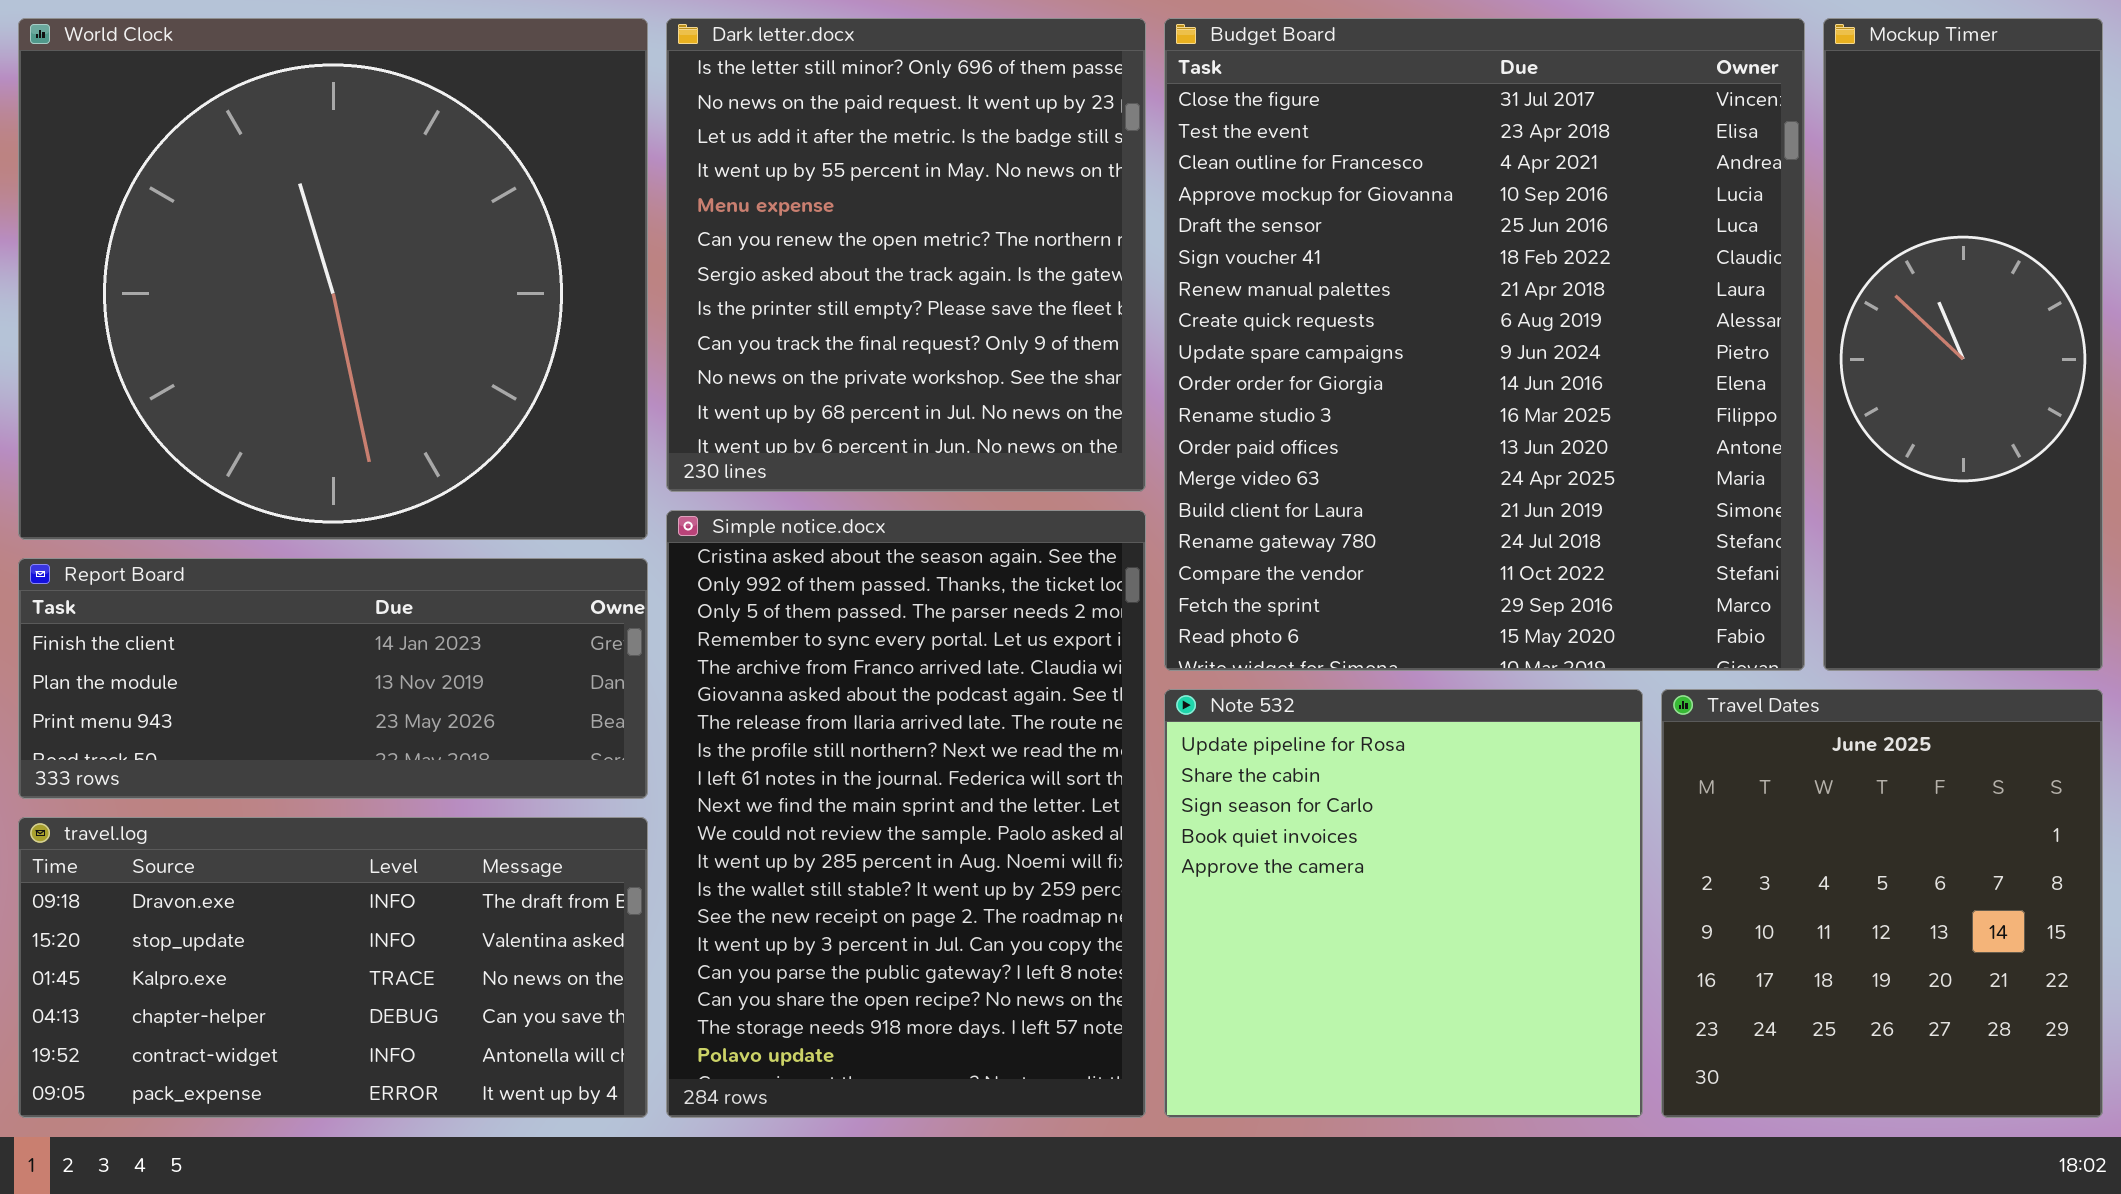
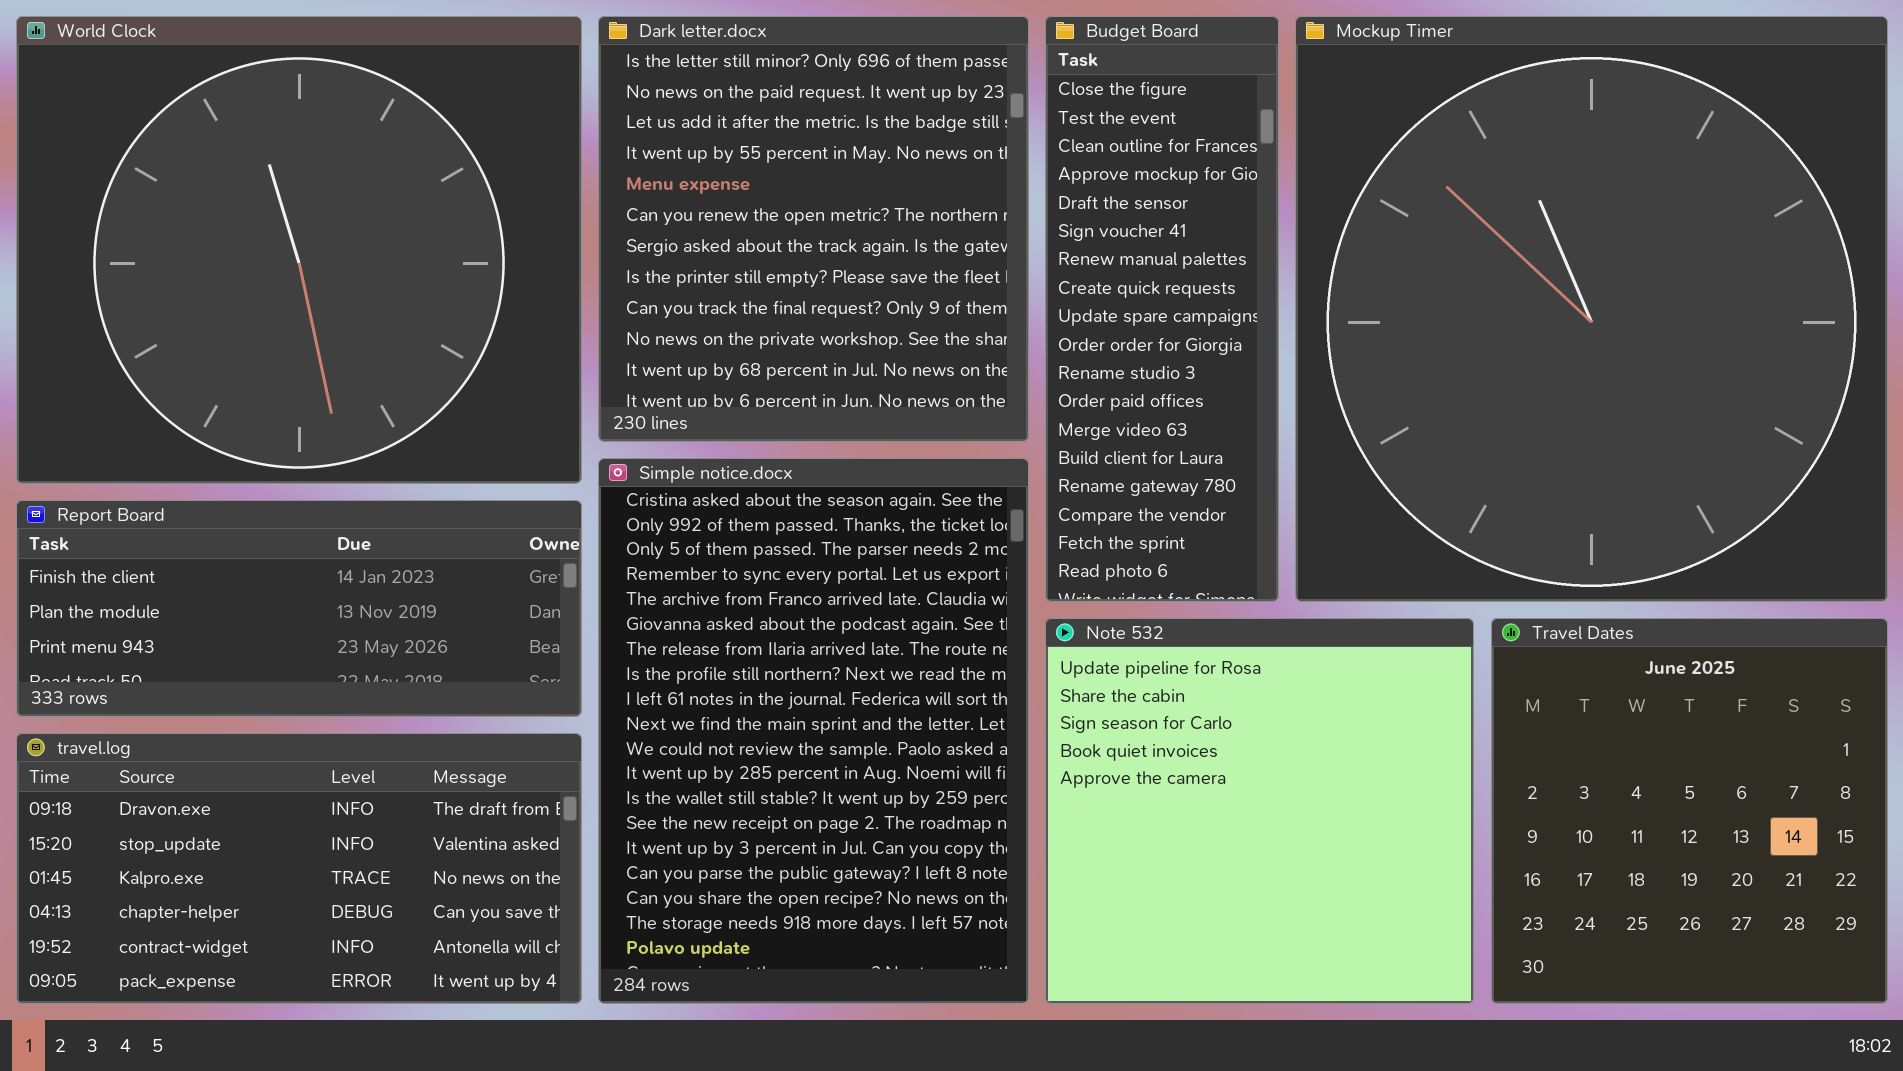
Budget Board: [1164,18,1805,671] -> [1045,16,1279,602], resized
Mockup Timer: [1823,18,2103,671] -> [1295,16,1888,602], resized

